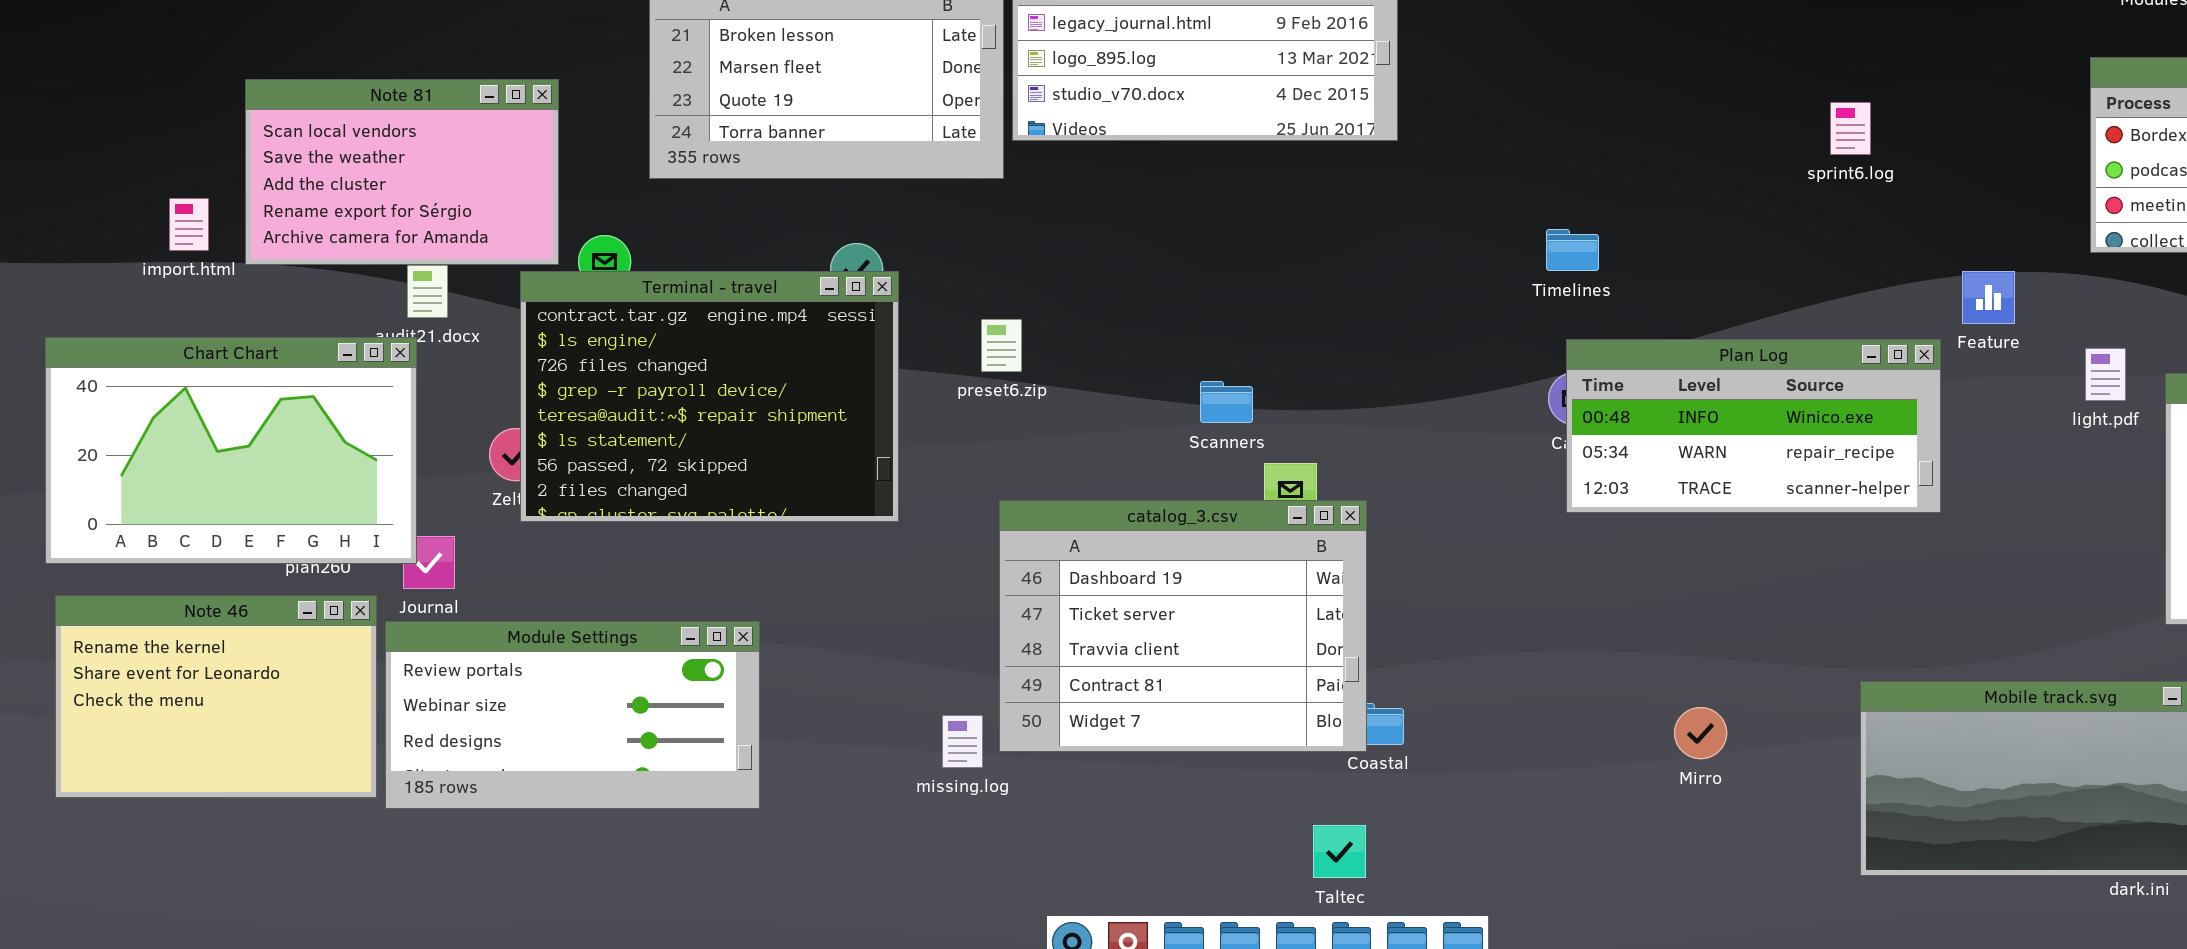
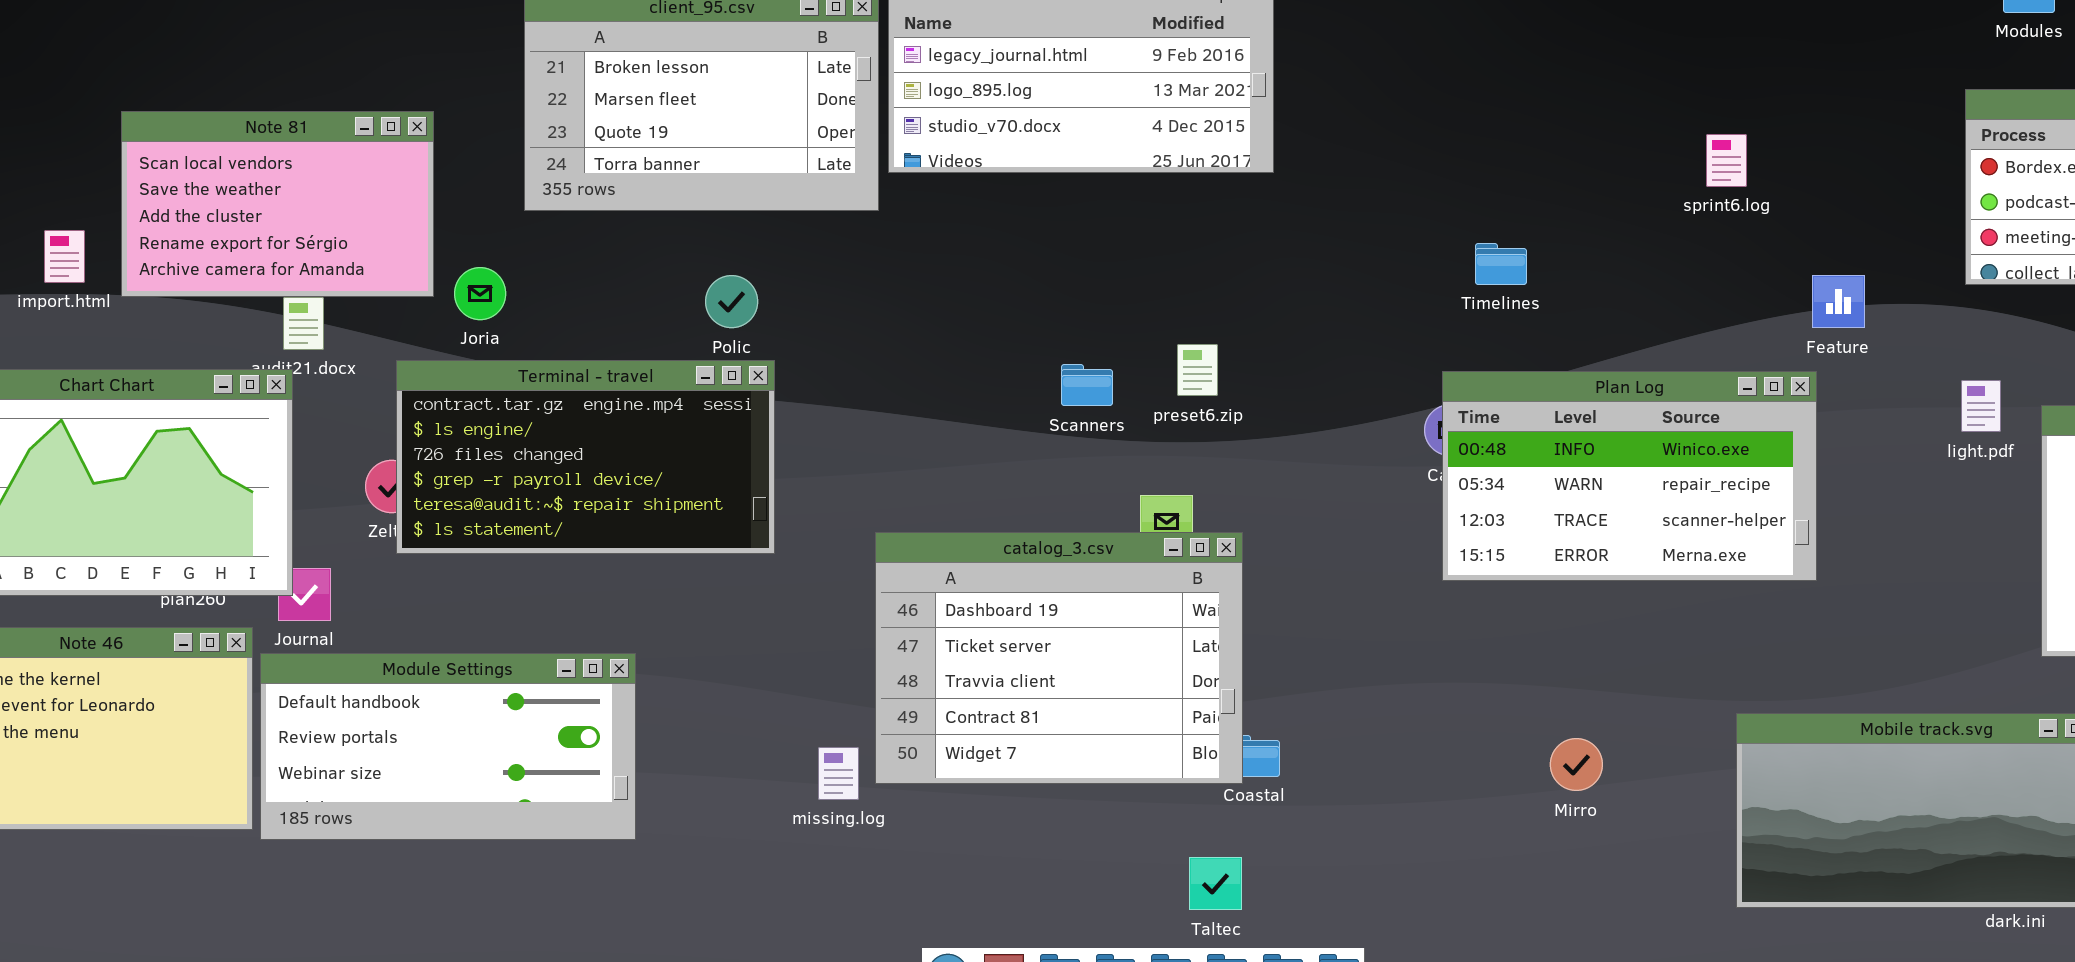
Timelines: [1546,229,1599,271] -> [1475,243,1527,285], moved
Terminal - travel: [520,271,899,522] -> [396,360,775,554], resized
Feature: [1962,271,2015,324] -> [1812,275,1865,328], moved
preset6.zip: [981,319,1022,372] -> [1177,344,1218,396], moved
Plan Log: [1566,339,1941,513] -> [1442,371,1817,581], resized
Scanners: [1200,381,1253,423] -> [1061,364,1113,406], moved
Module Settings: [385,621,760,809] -> [260,653,636,840], scrolled up 1 row

